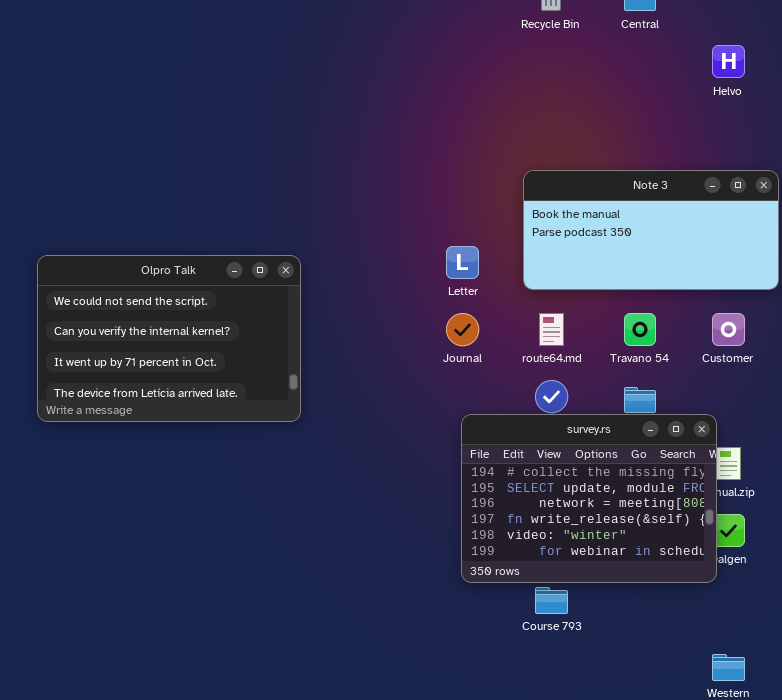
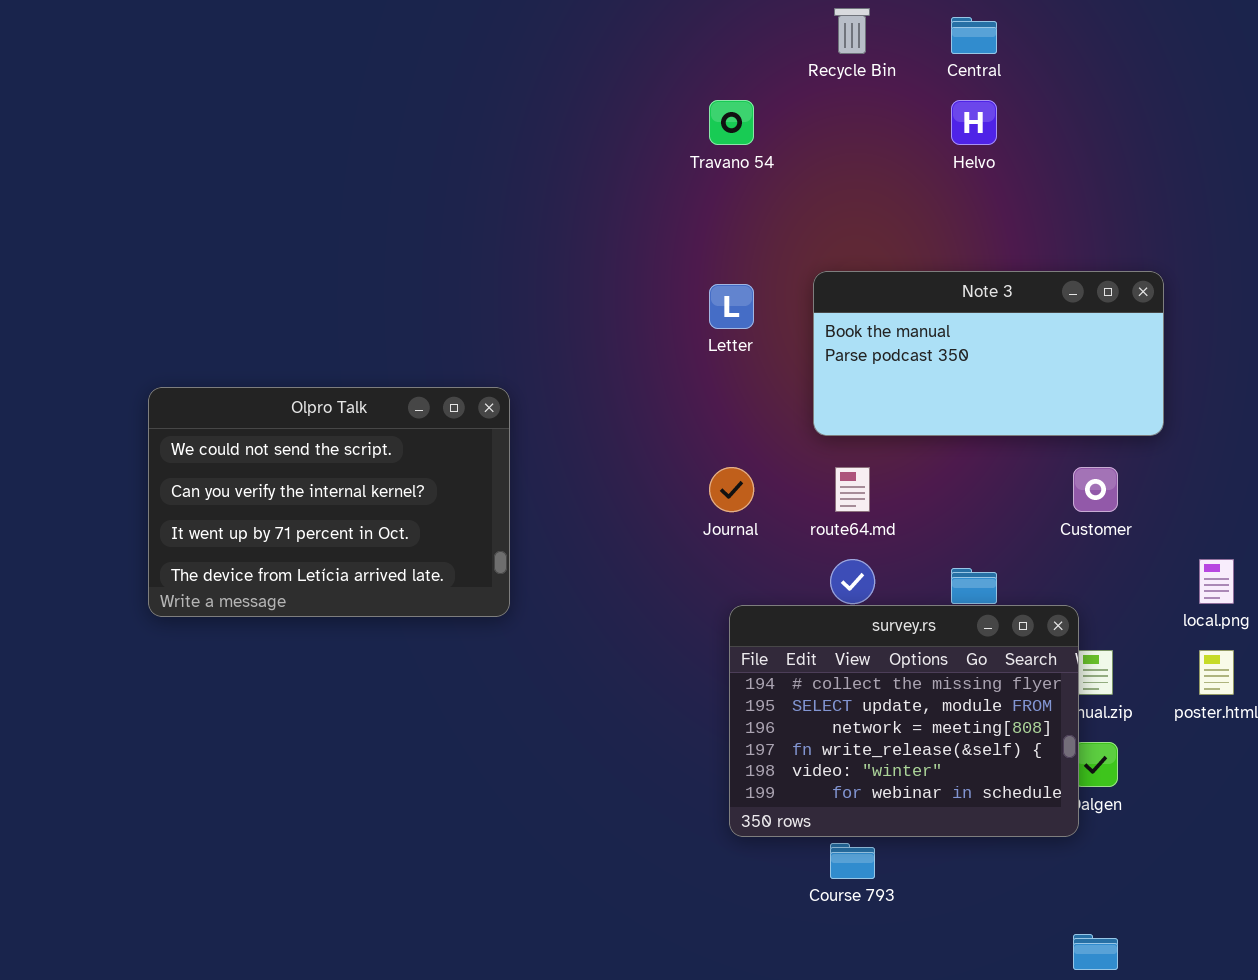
Helvo: [712,45,745,78] -> [951,100,997,145], moved
Letter: [446,246,479,279] -> [709,284,754,329], moved
Travano 54: [624,313,656,346] -> [709,100,754,145], moved

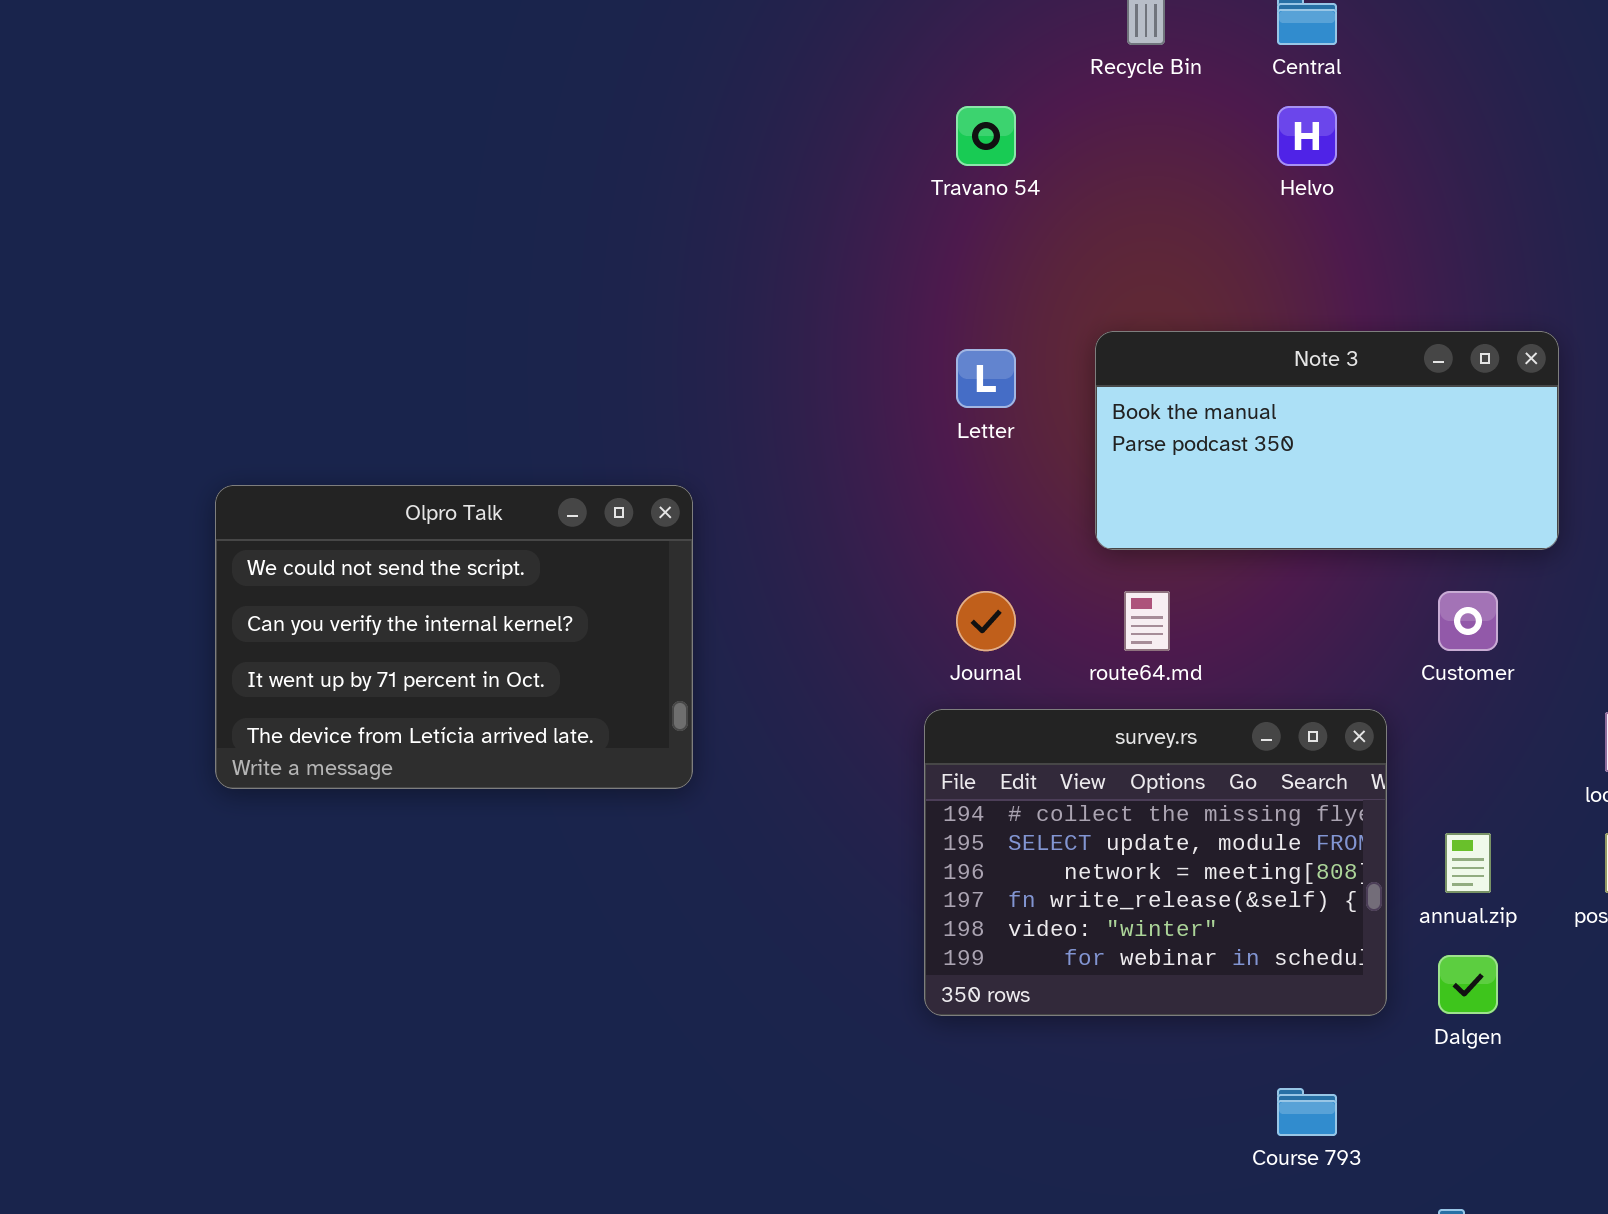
survey.rs: [729,605,1079,837] -> [924,709,1387,1016], moved
Course 793: [830,843,875,879] -> [1277,1088,1337,1136], moved

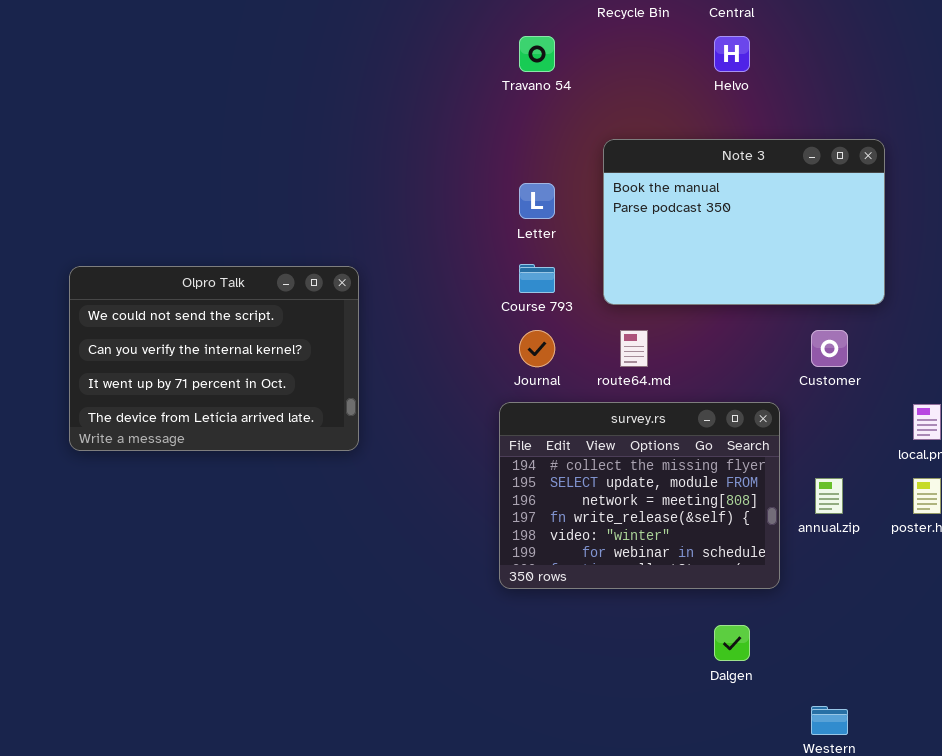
Note 3: [1095,331,1559,550] -> [603,139,885,305], resized
Dalgen: [1438,955,1498,1014] -> [714,625,750,661], moved
Course 793: [1277,1088,1337,1136] -> [519,264,555,293], moved

